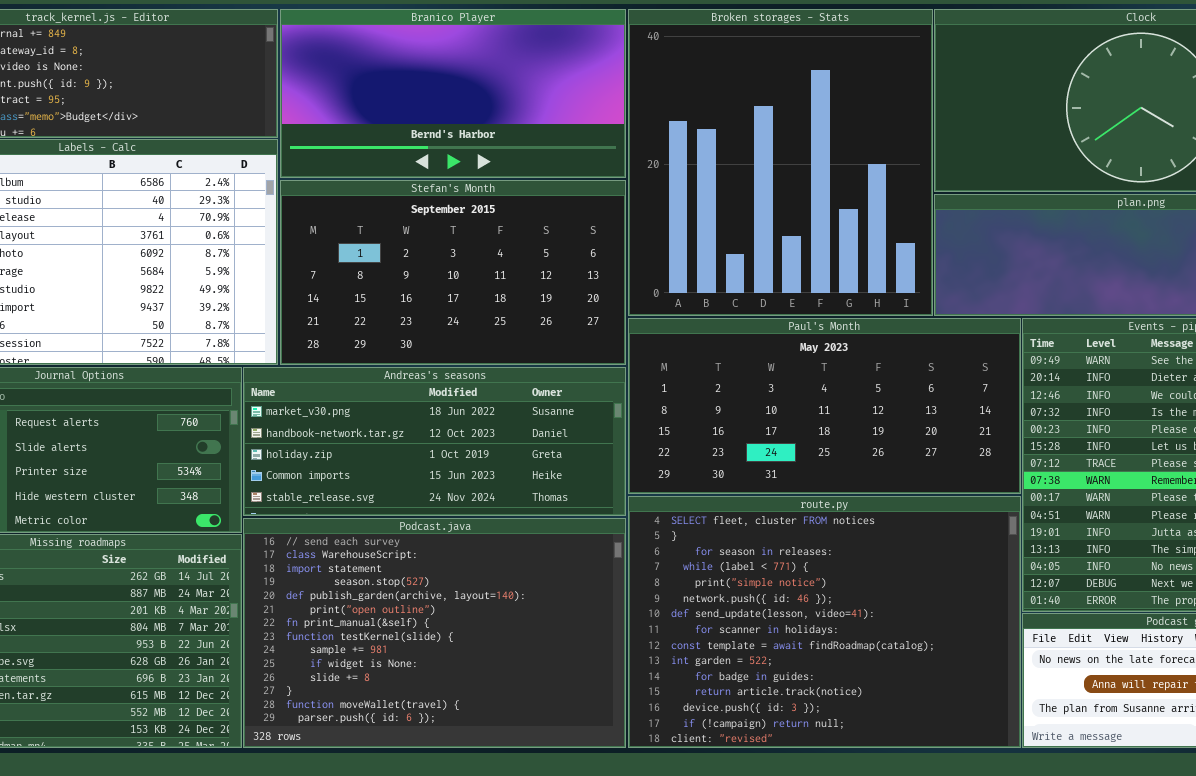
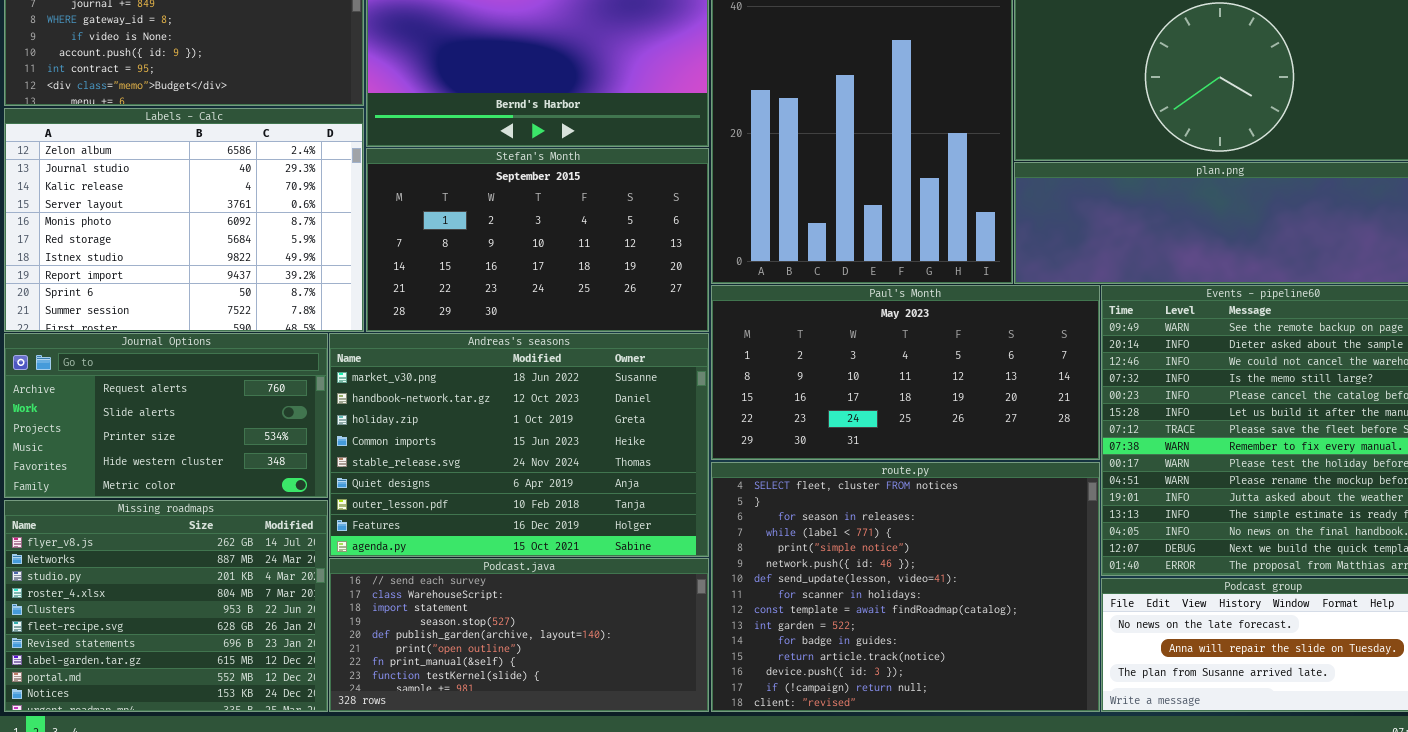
Andreas's seasons: [243,367,626,516] -> [329,333,709,557], resized
Podcast.java: [243,518,626,748] -> [329,558,709,712], resized

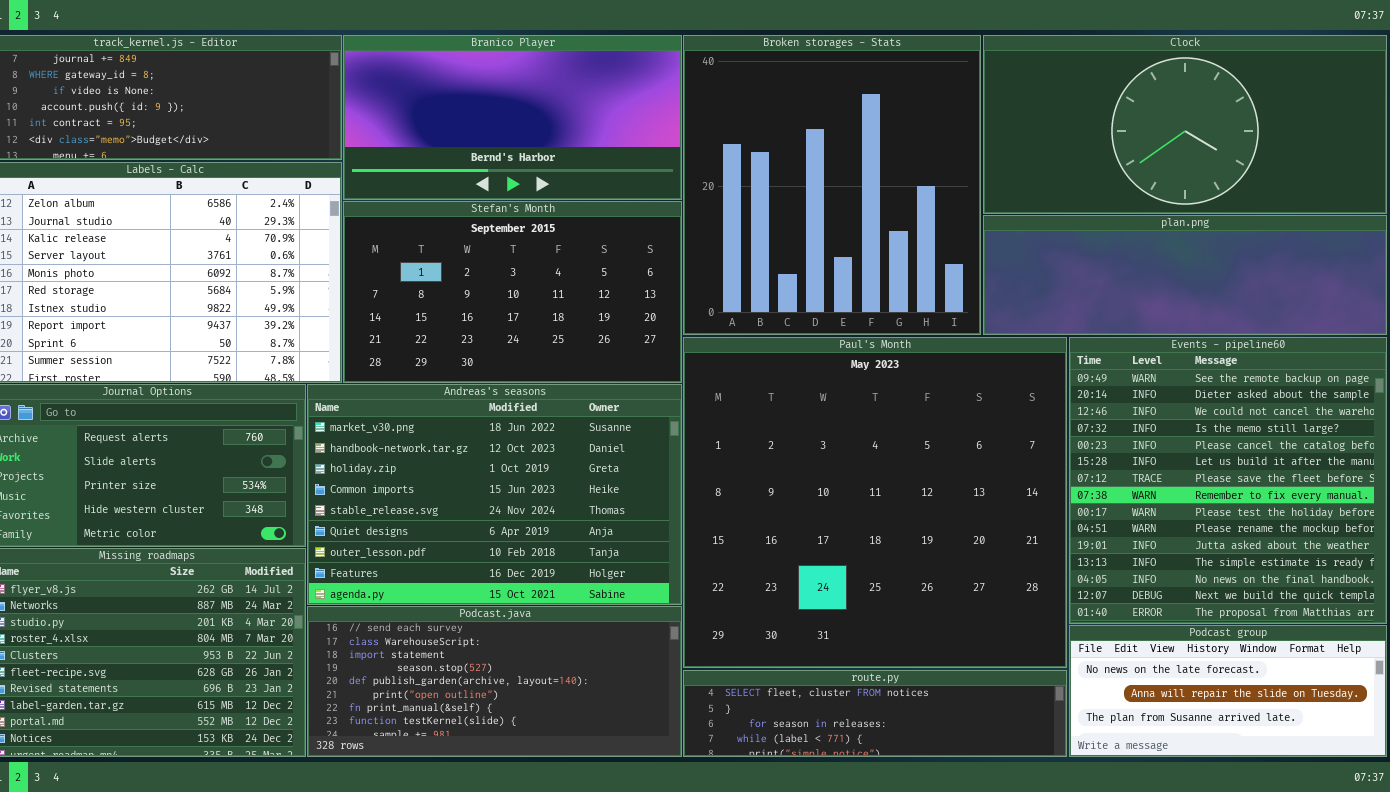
Paul's Month: [711,285,1100,460] -> [683,337,1067,668], resized
route.py: [711,462,1100,712] -> [683,670,1067,757], resized

